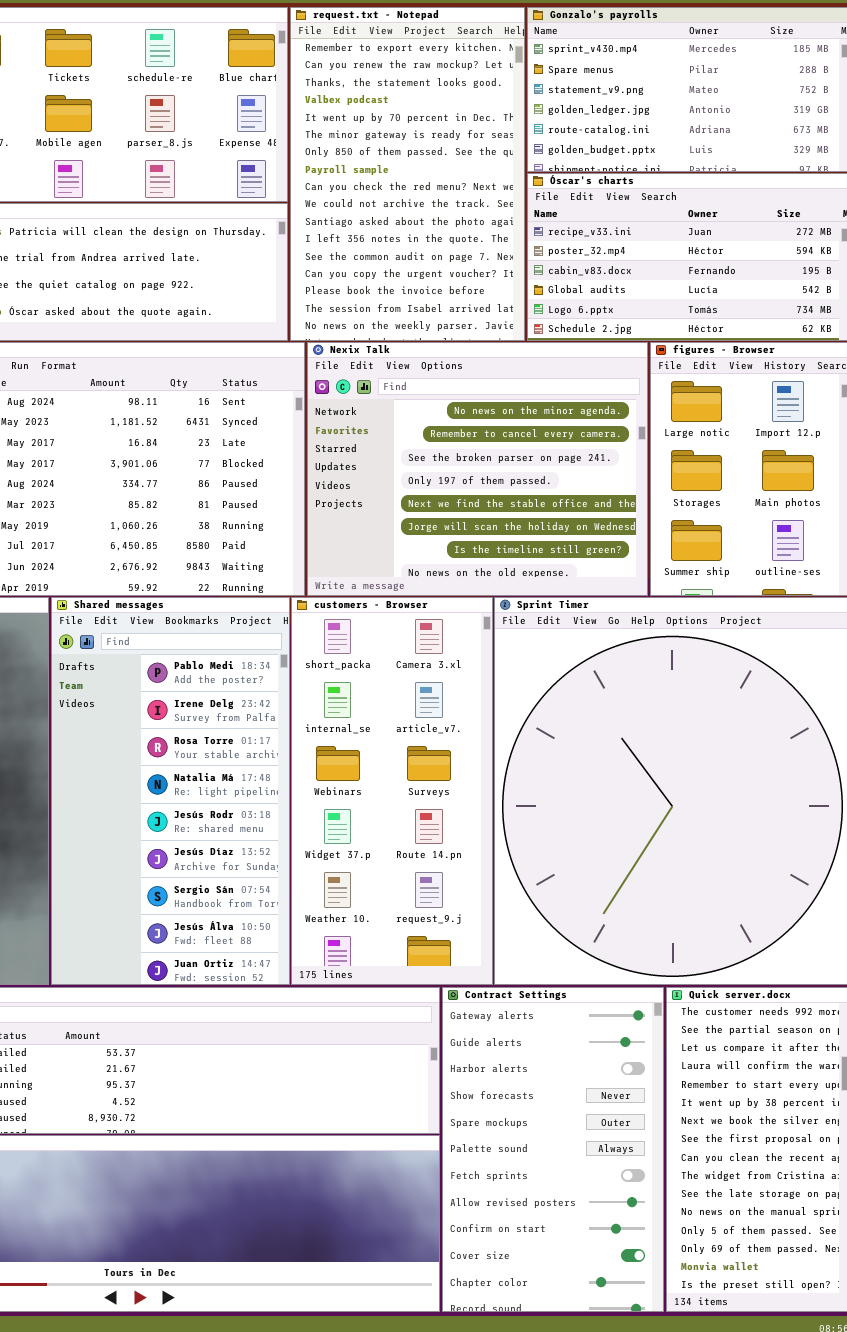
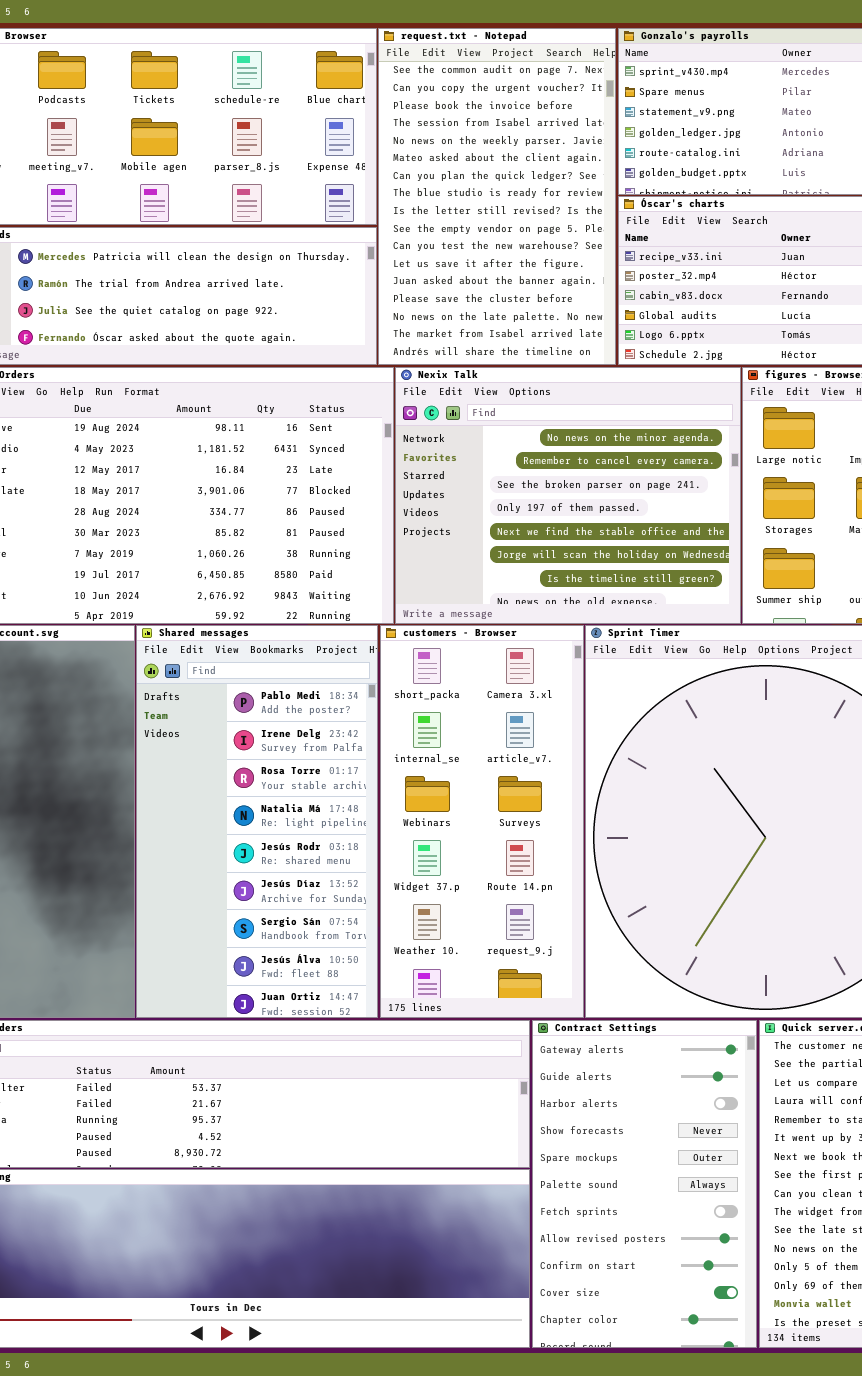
request.txt - Notepad: [290,7,525,341] -> [378,28,616,365], scrolled down 12 rows

